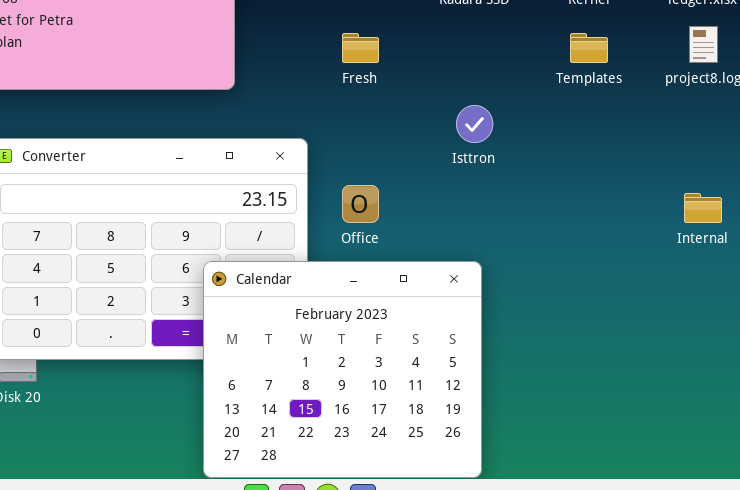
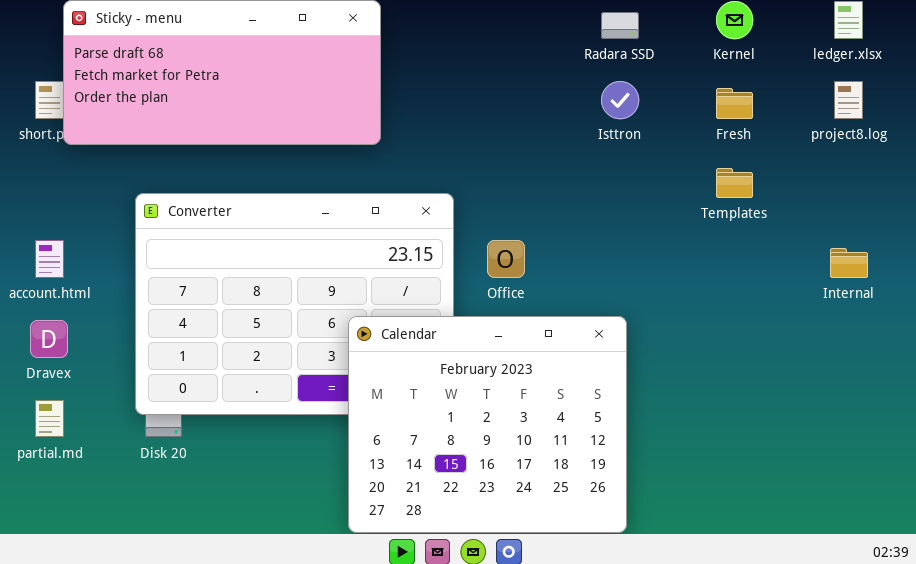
Fresh: [342,33,379,63] -> [716,88,753,119], moved
Templates: [570,33,608,63] -> [716,168,753,198], moved
Isttron: [456,105,493,143] -> [601,81,639,119], moved

